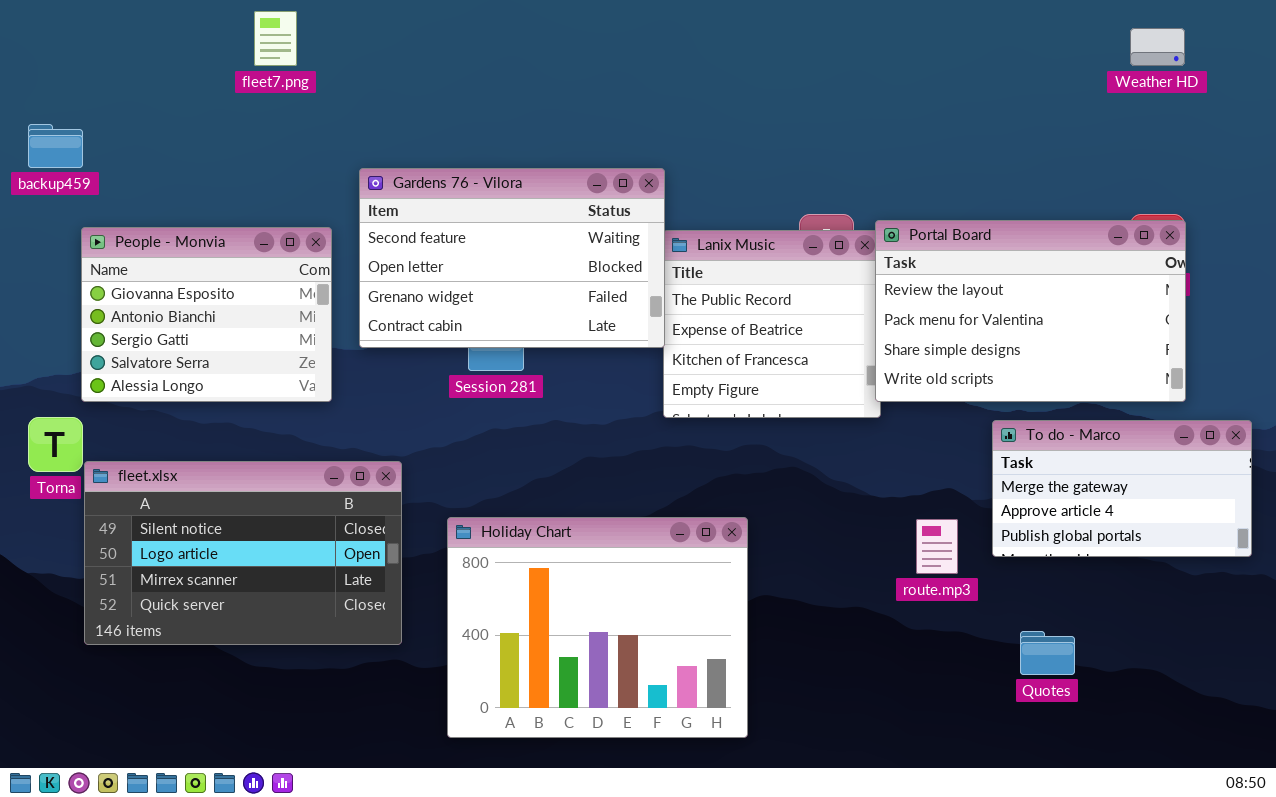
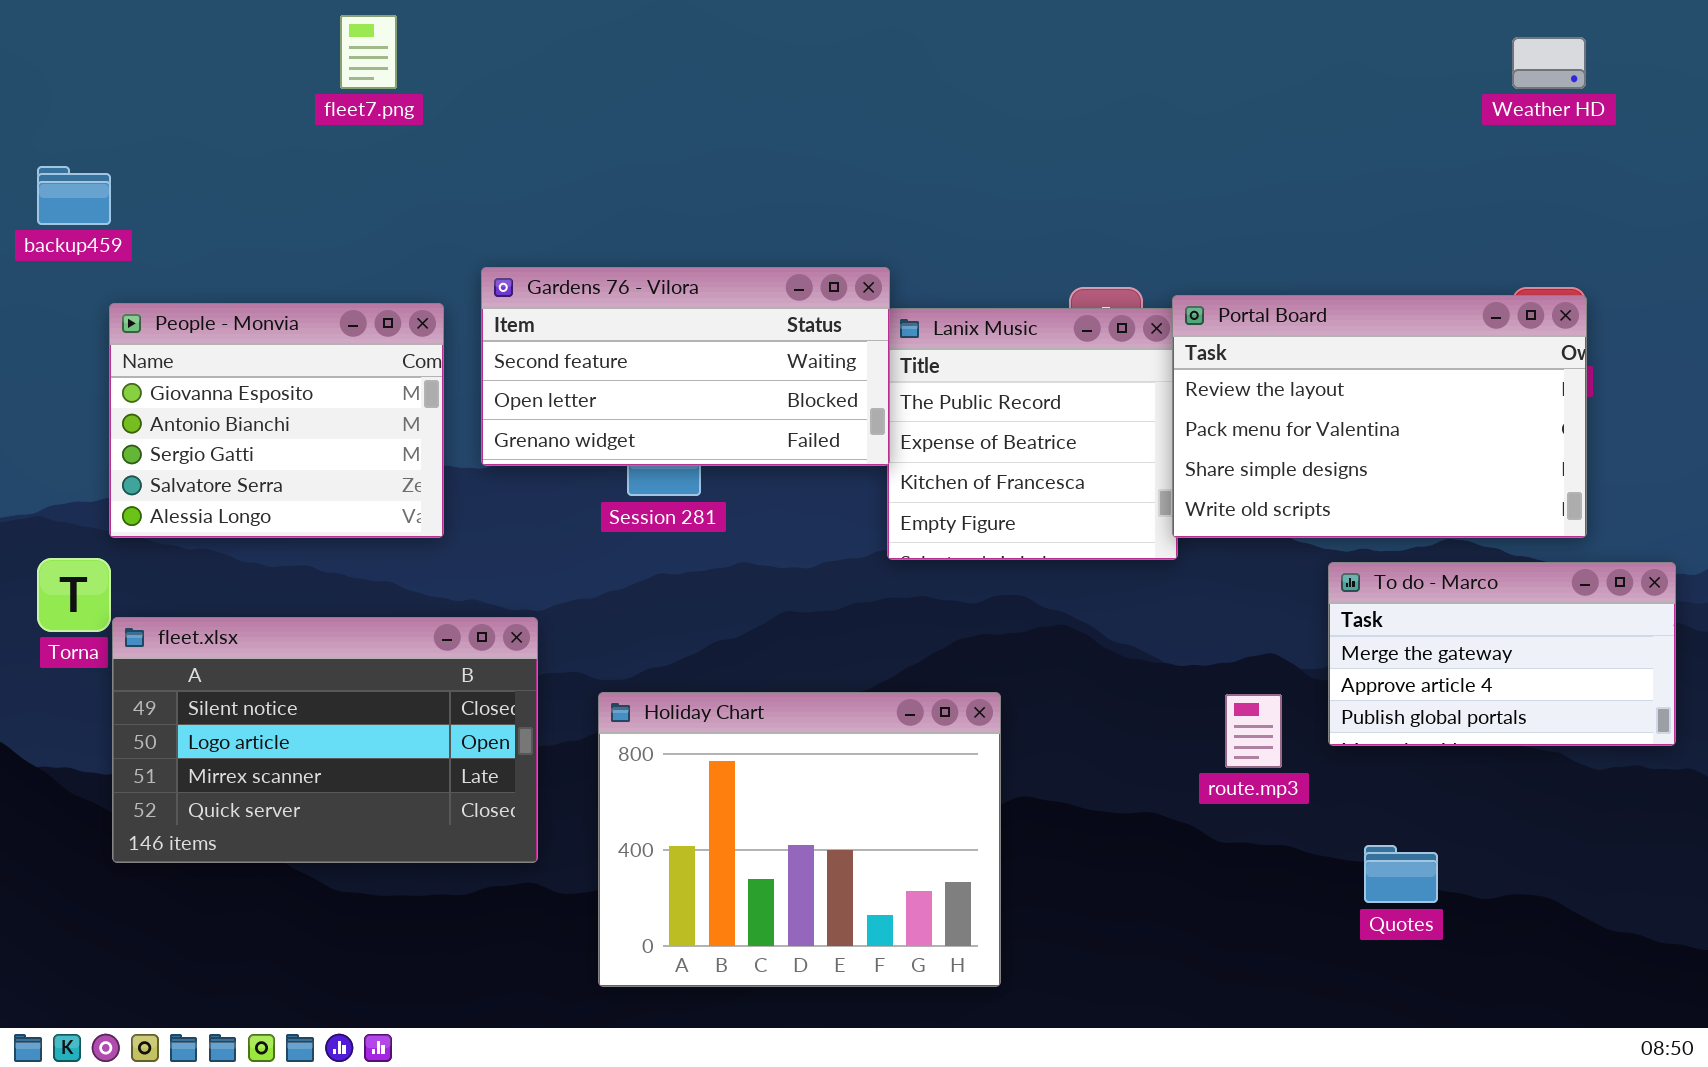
Gardens 76 - Vilora: [359,168,665,348] -> [481,267,890,466], resized

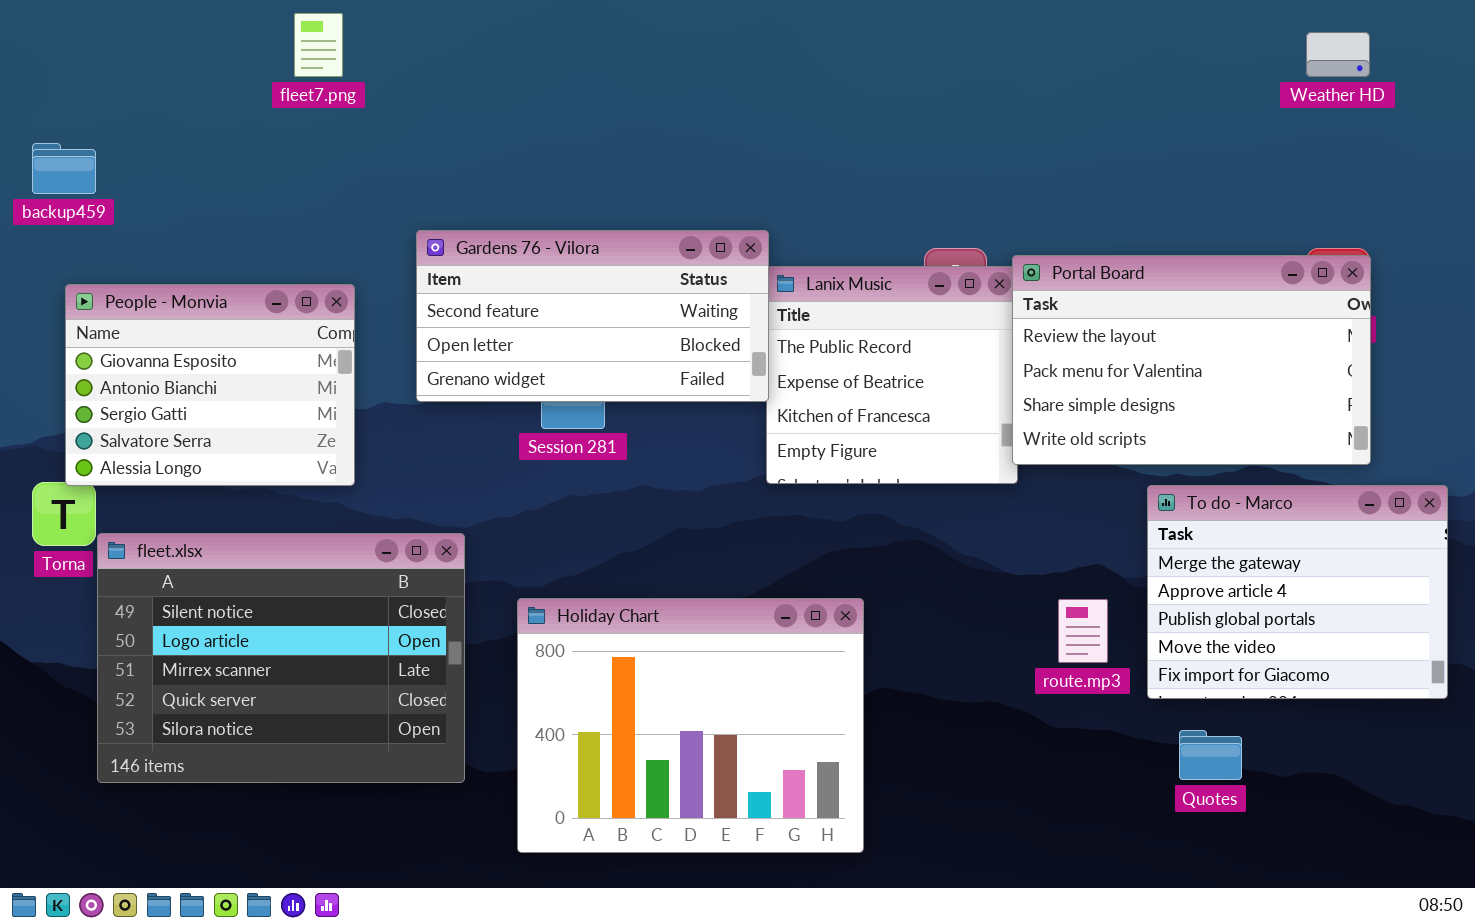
People - Monvia: [109,303,444,538] -> [65,284,355,486], moved
To do - Marco: [1328,562,1676,746] -> [1147,485,1448,699], resized
fleet.xlsx: [112,617,538,863] -> [97,533,465,783], resized

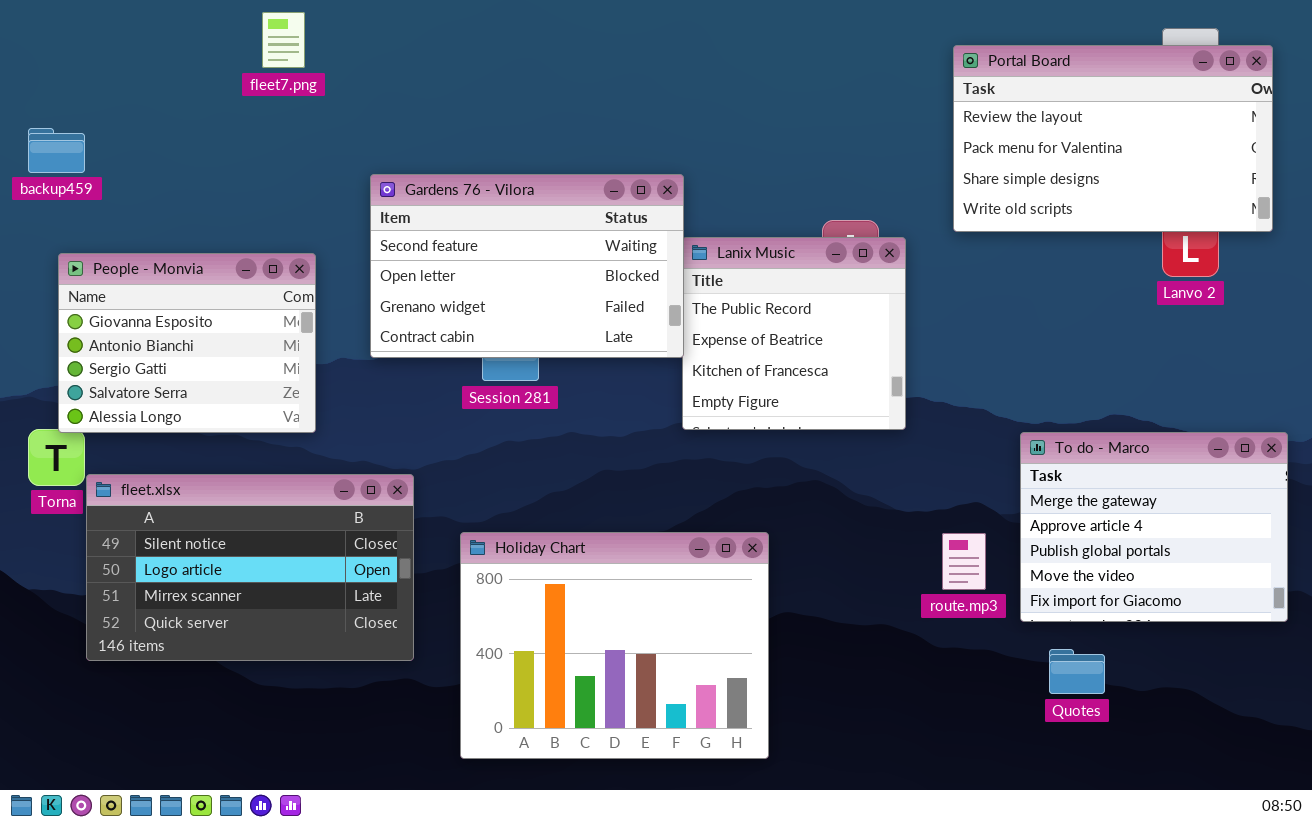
Gardens 76 - Vilora: [416,230,769,402] -> [370,174,684,358], resized
Portal Board: [1012,255,1371,465] -> [953,45,1273,232], moved
fleet.xlsx: [97,533,465,783] -> [86,474,414,661], resized

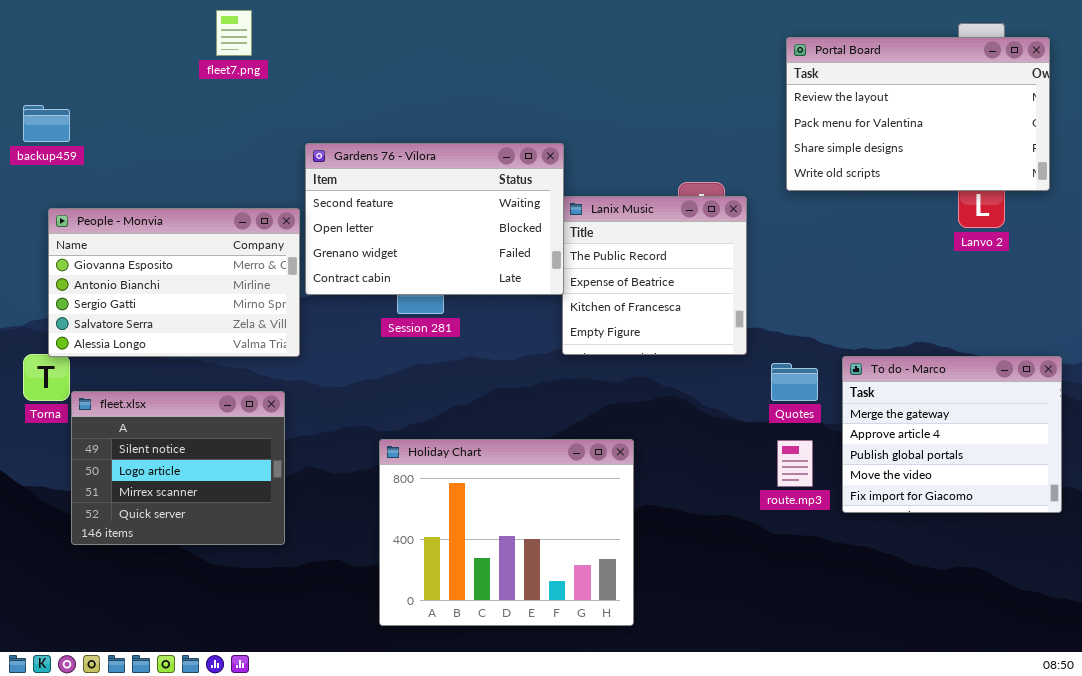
People - Monvia: [58,253,316,433] -> [48,208,300,357], resized
fleet.xlsx: [86,474,414,661] -> [71,391,285,545], resized
Quotes: [1049,649,1105,694] -> [771,363,818,401], moved

